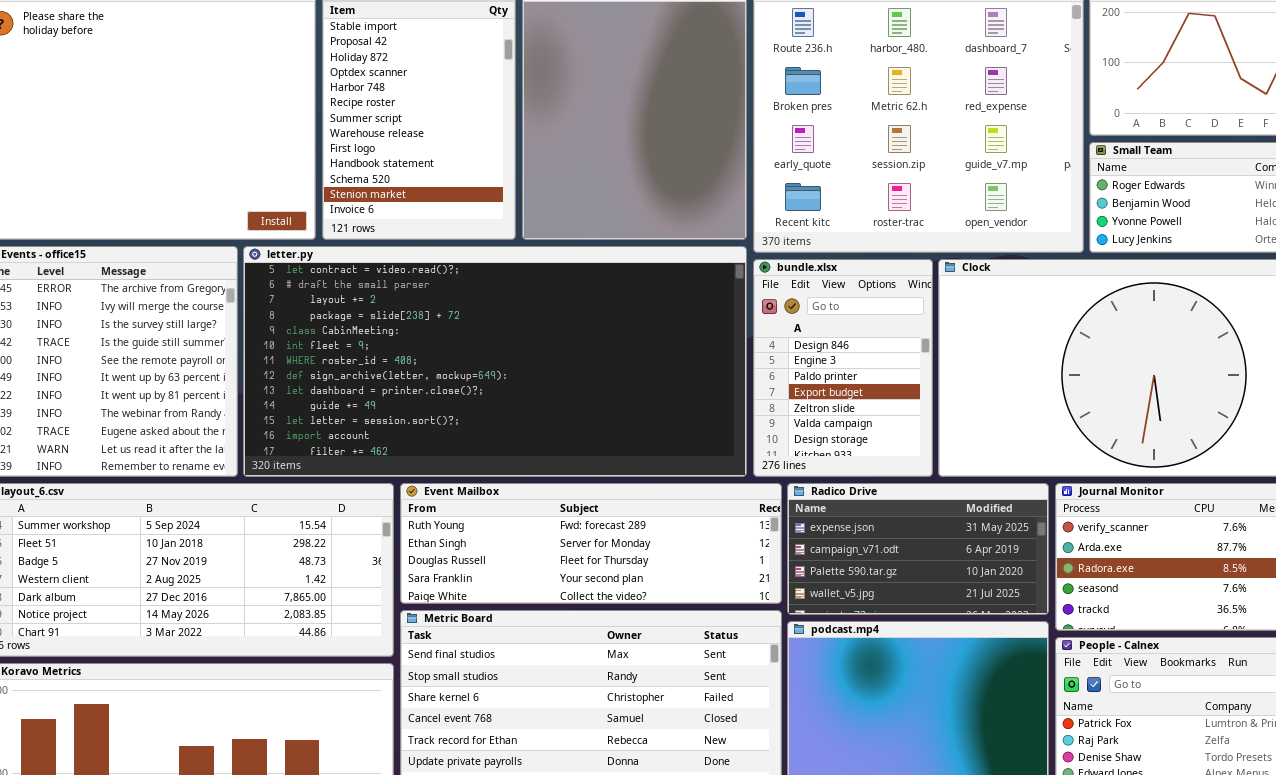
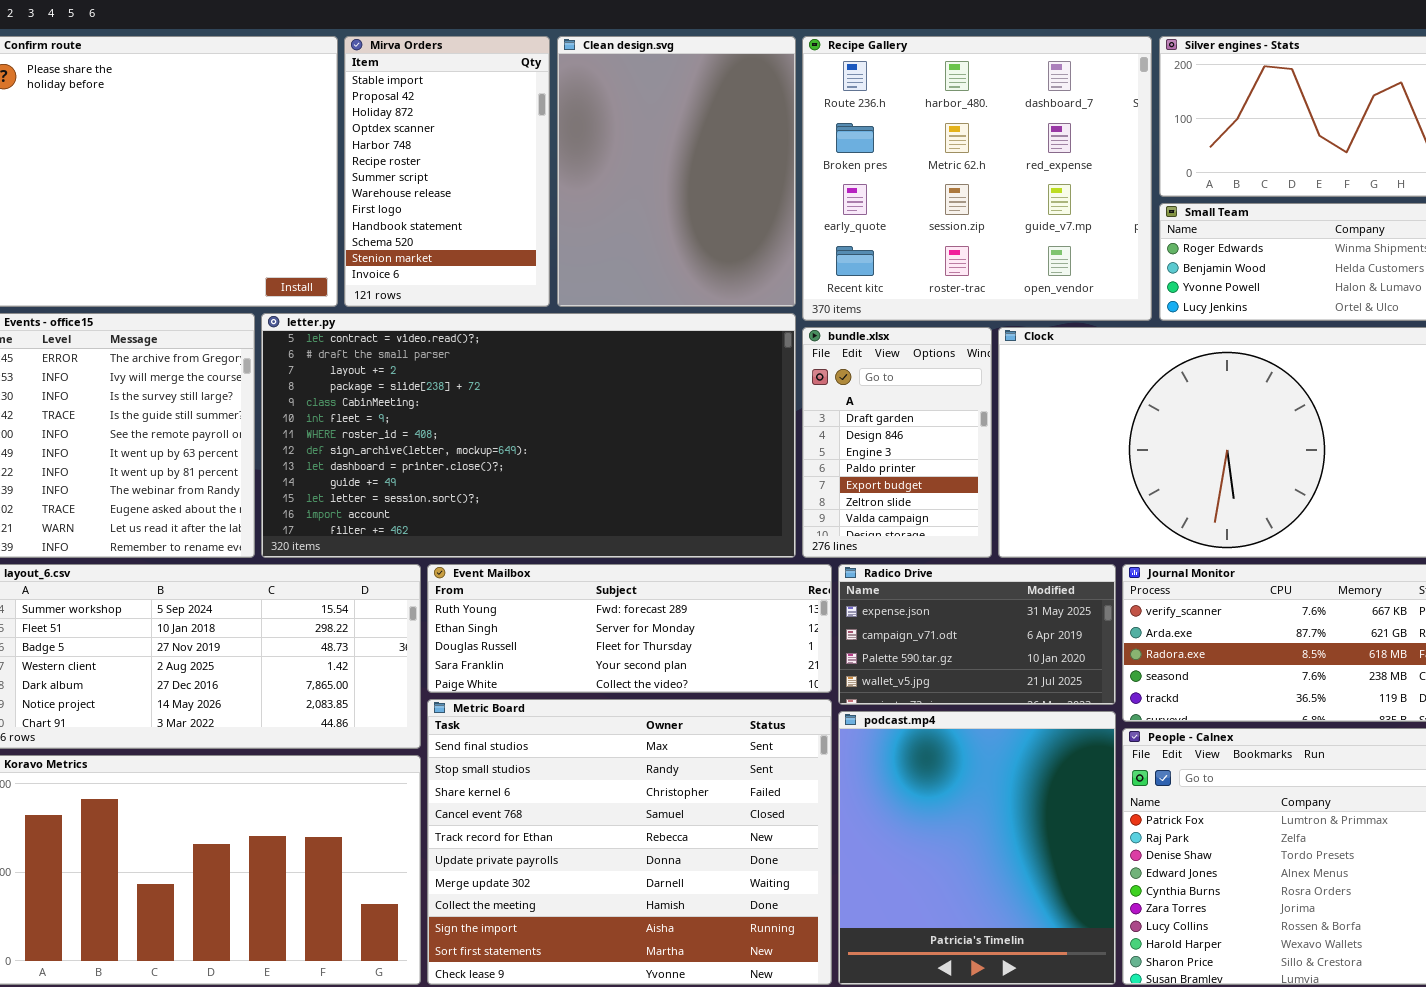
bundle.xlsx: [753,259,933,477] -> [802,327,992,558], scrolled up 1 row

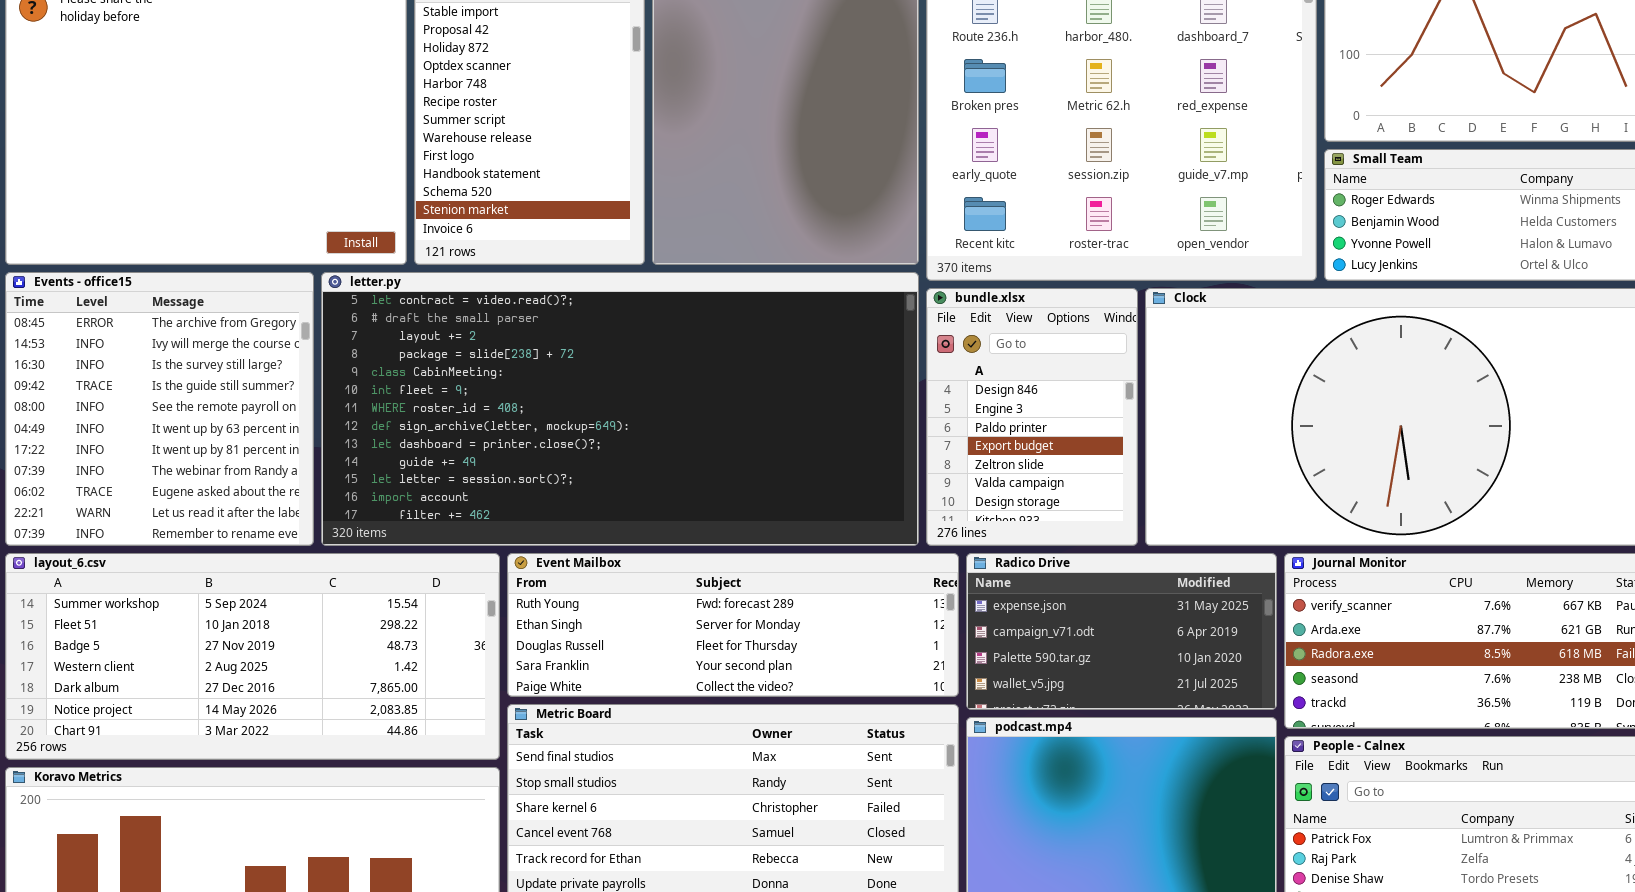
bundle.xlsx: [802,327,992,558] -> [926,288,1138,546], scrolled down 1 row

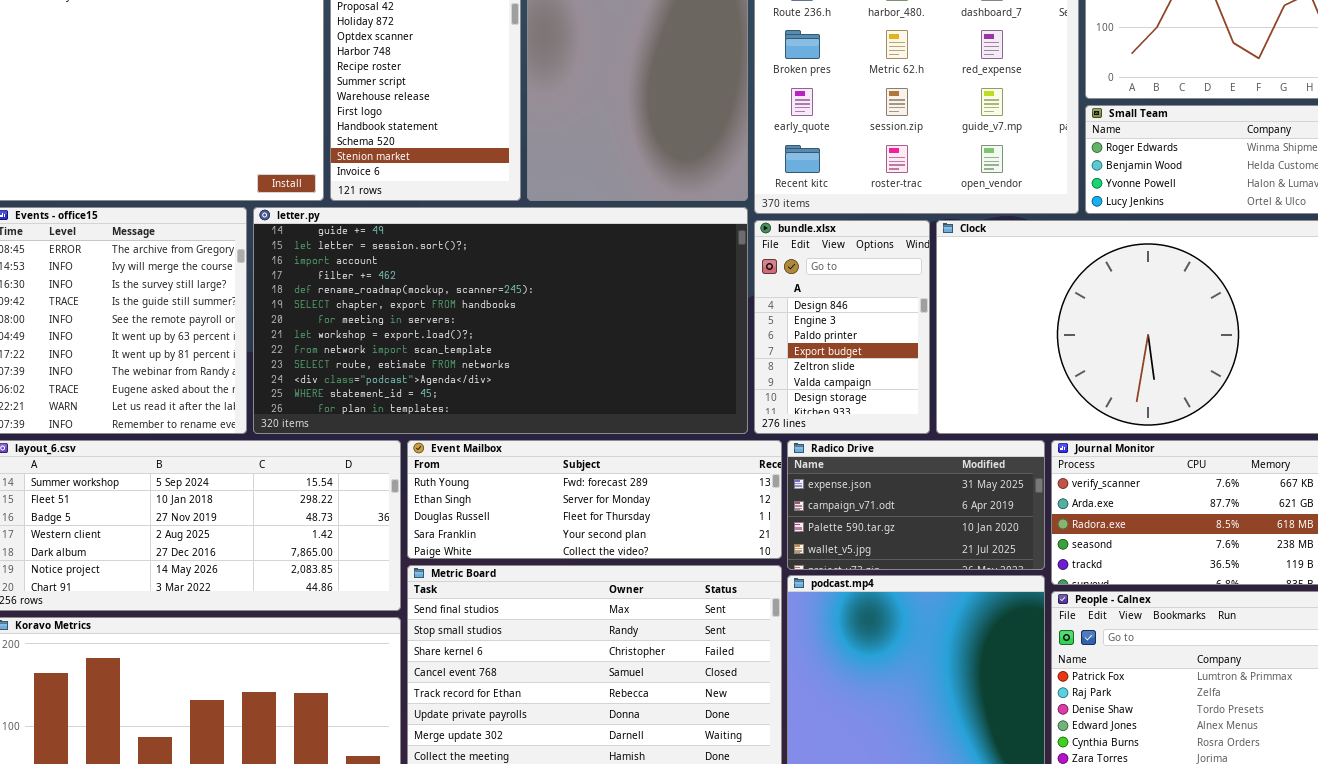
letter.py: [321,272,919,546] -> [253,207,748,434], scrolled down 9 rows

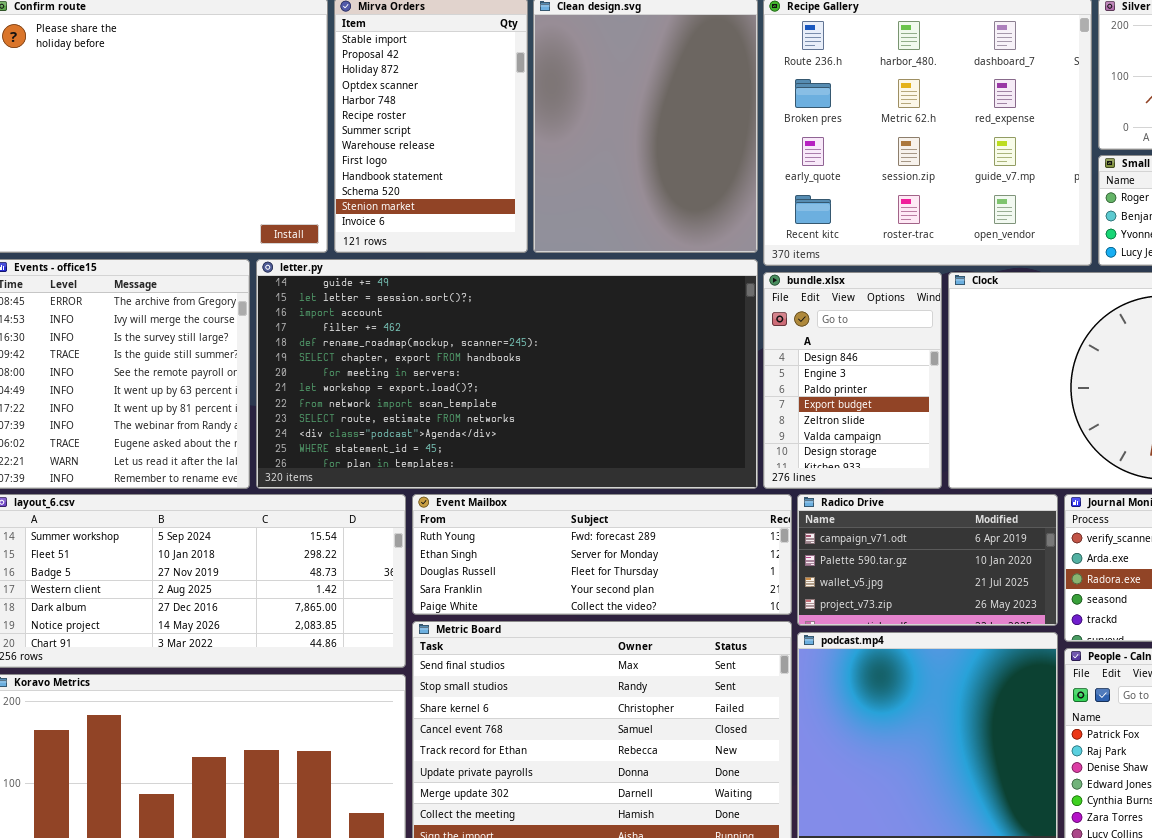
Radico Drive: [787,440,1045,570] -> [797,494,1058,626], scrolled down 1 row

